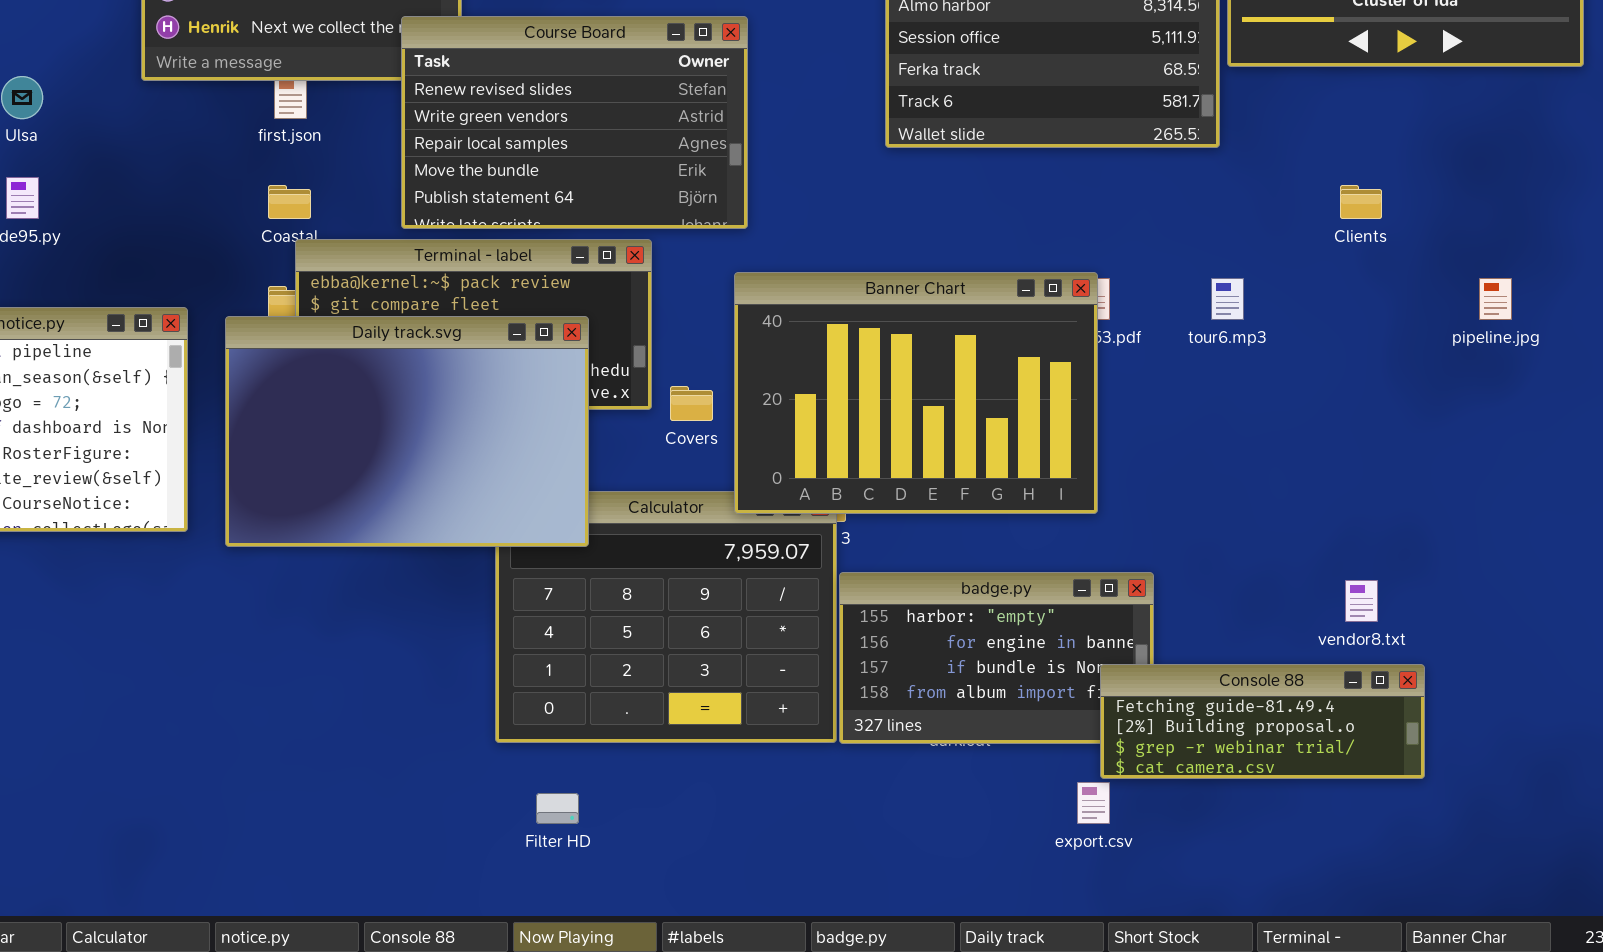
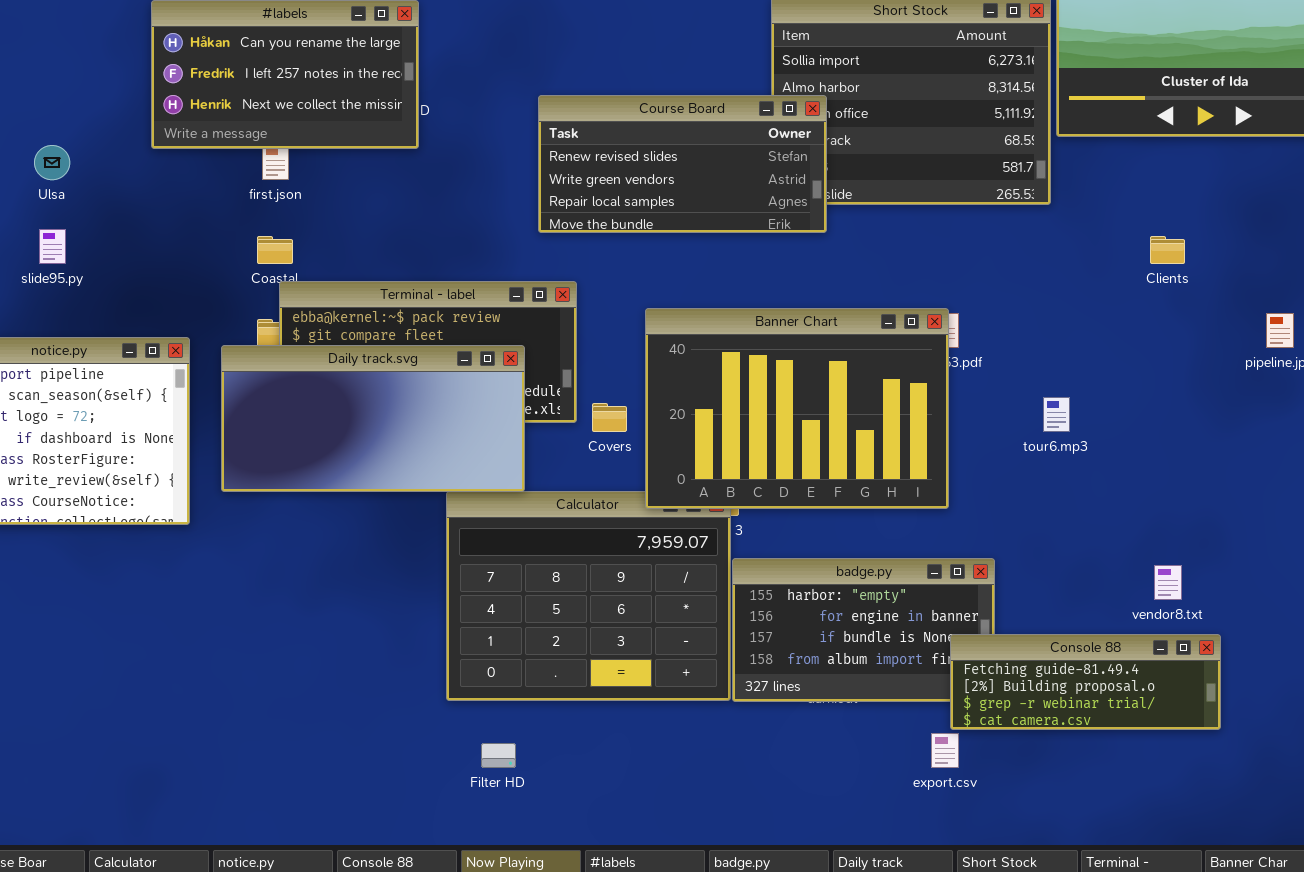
Course Board: [401,16,748,229] -> [538,95,827,233], moved, resized
tour6.mp3: [1211,278,1244,320] -> [1043,397,1070,432], moved
Daily track.svg: [225,316,589,547] -> [221,345,525,492], resized

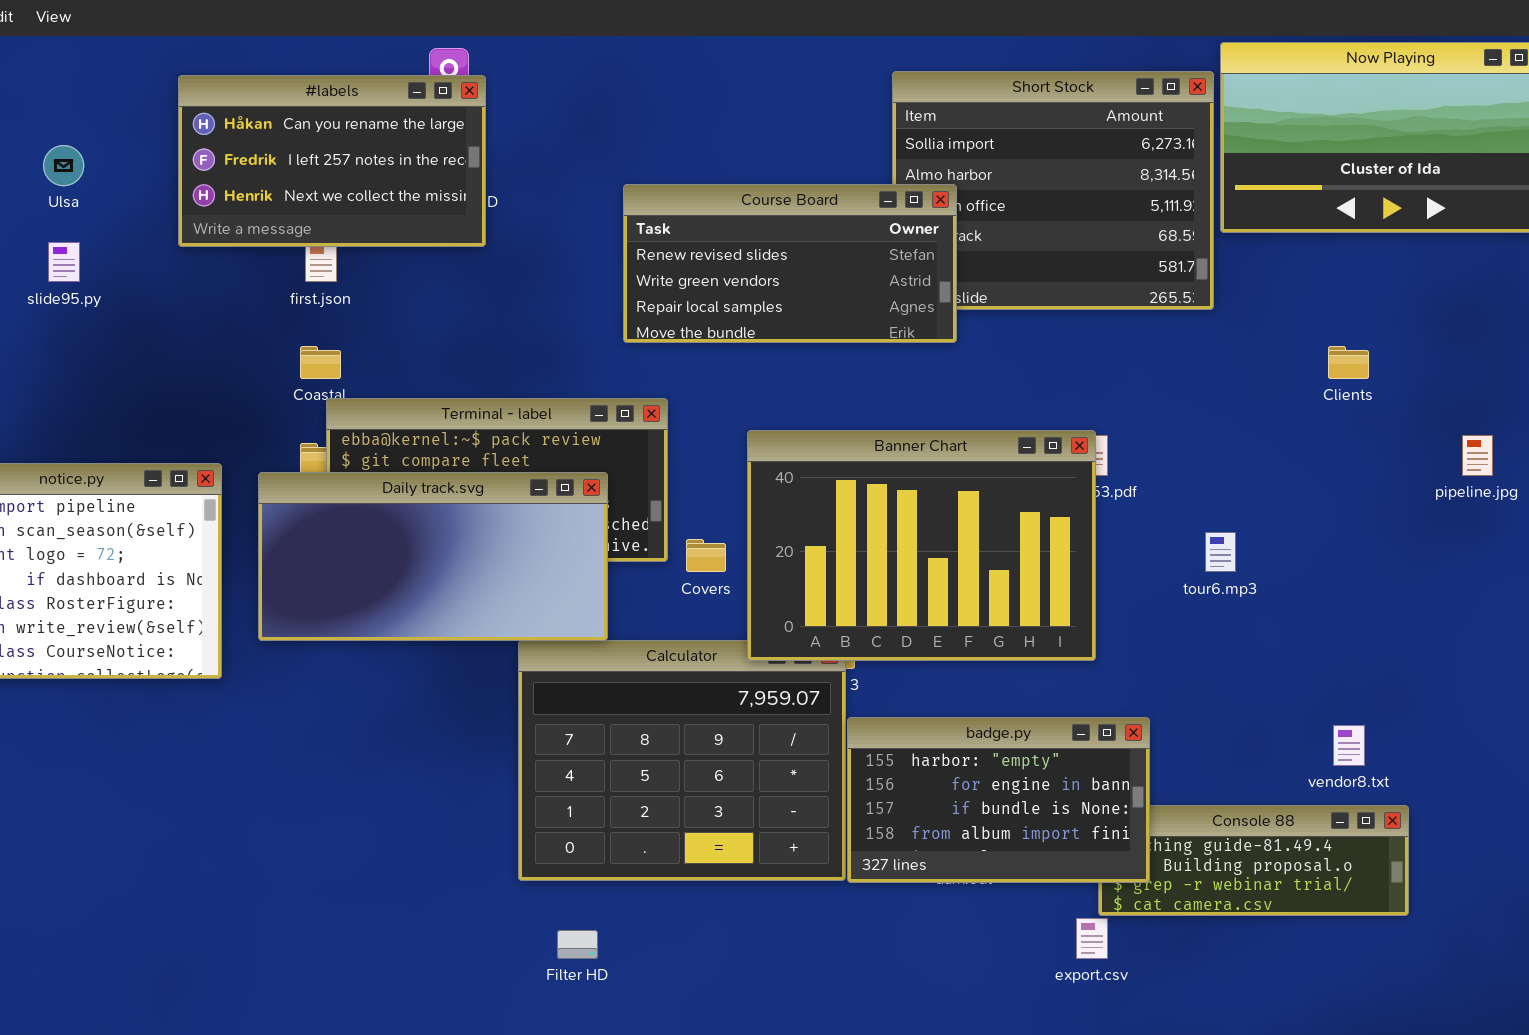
Ulsa: [34,145,70,180] -> [43,145,84,186], moved
slide95.py: [39,229,66,264] -> [48,242,80,282], moved
badge.py: [732,558,995,702] -> [847,717,1150,883], raised

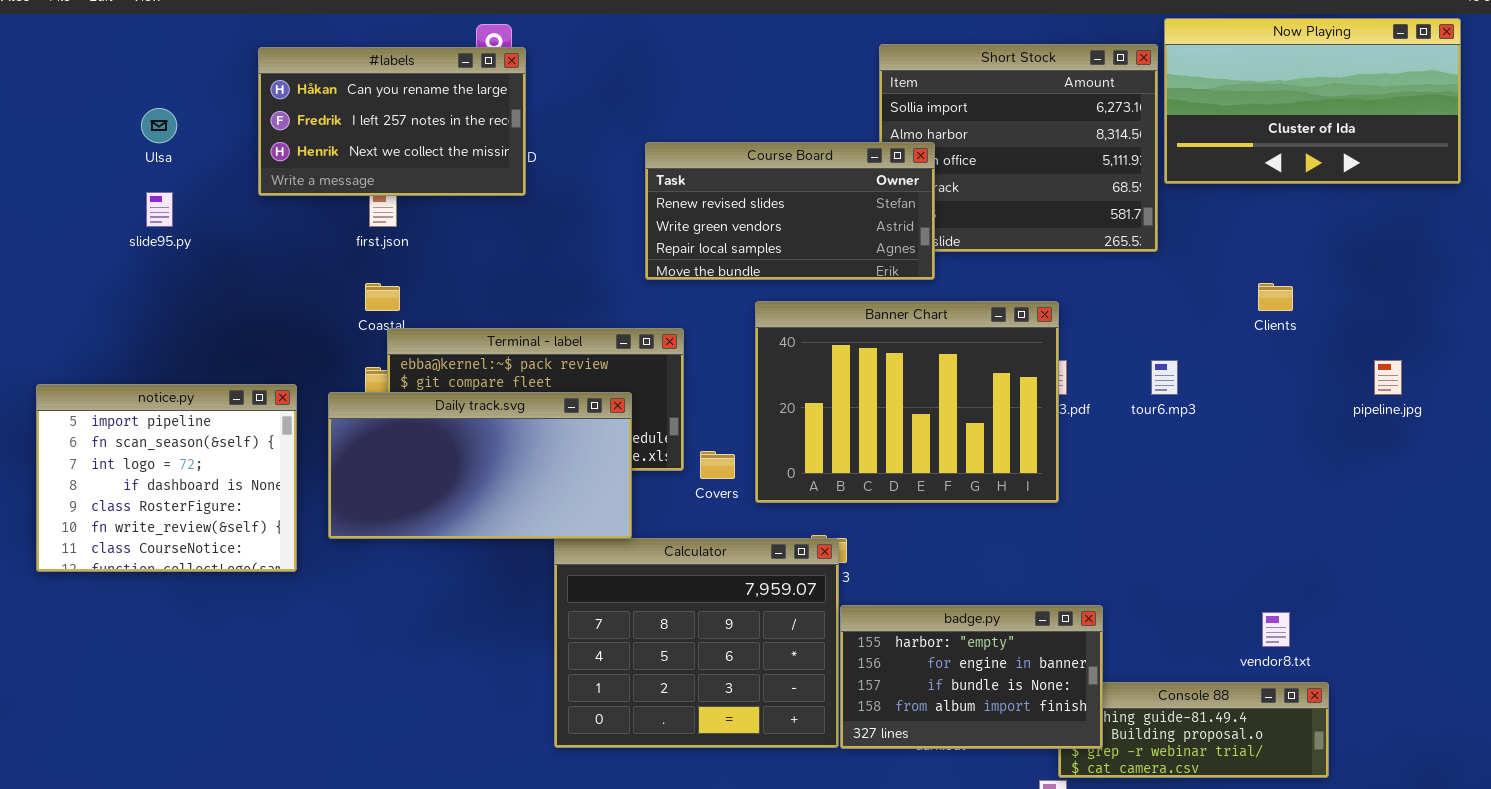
Banner Chart: [747,430,1096,661] -> [755,301,1059,503], moved
tour6.mp3: [1205,532,1236,572] -> [1151,360,1178,395], moved

